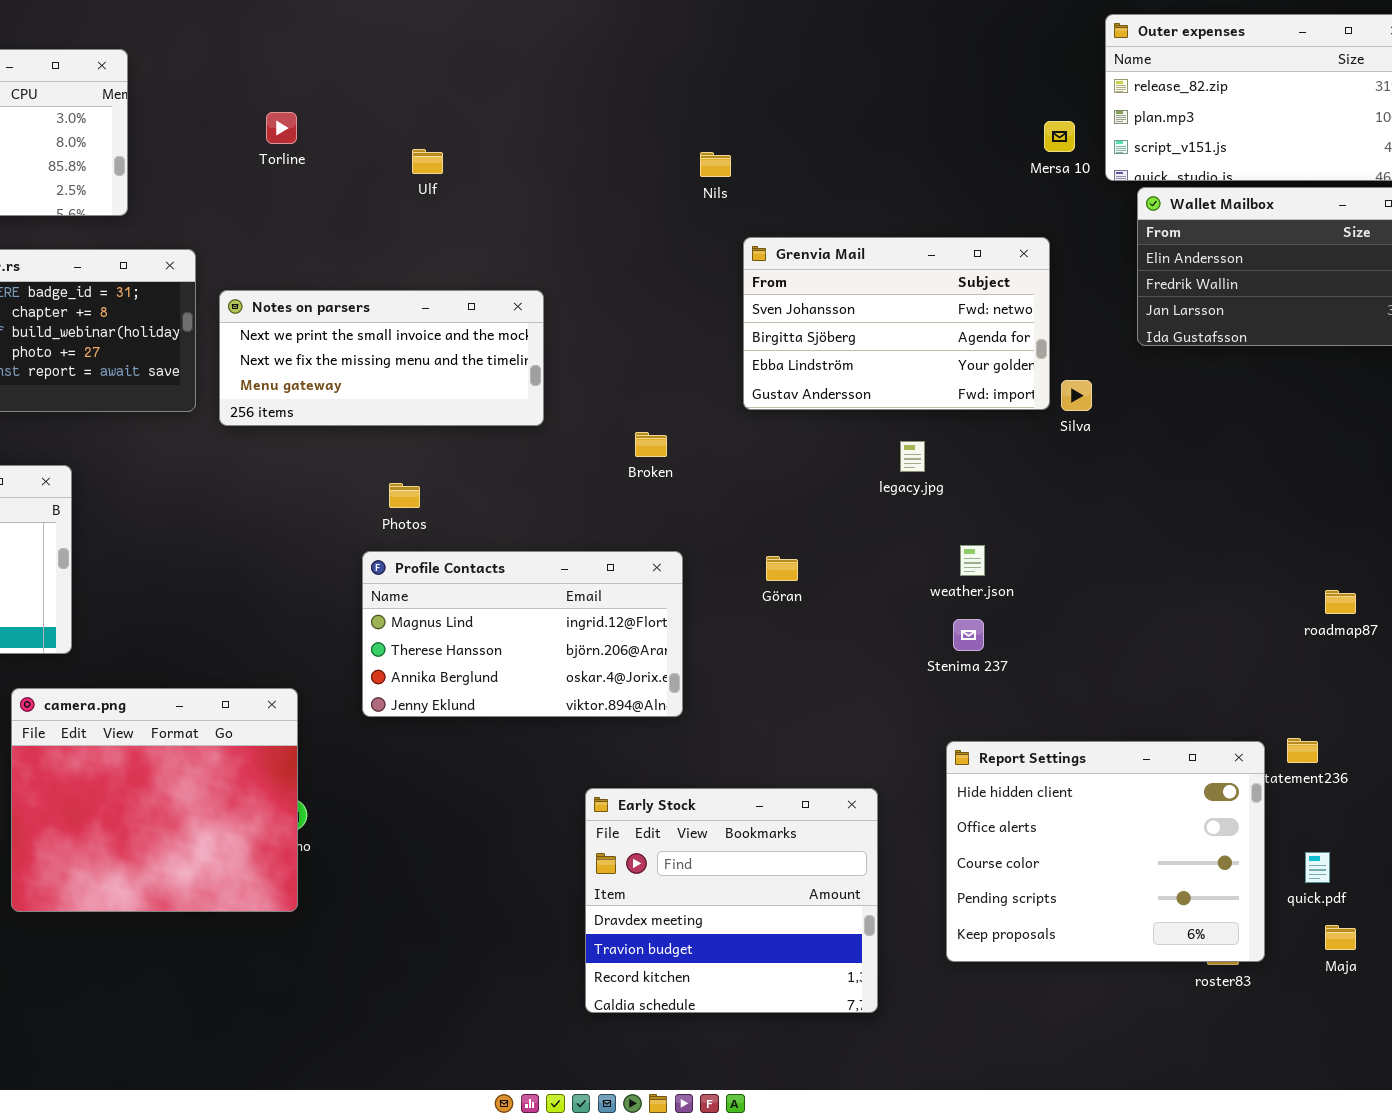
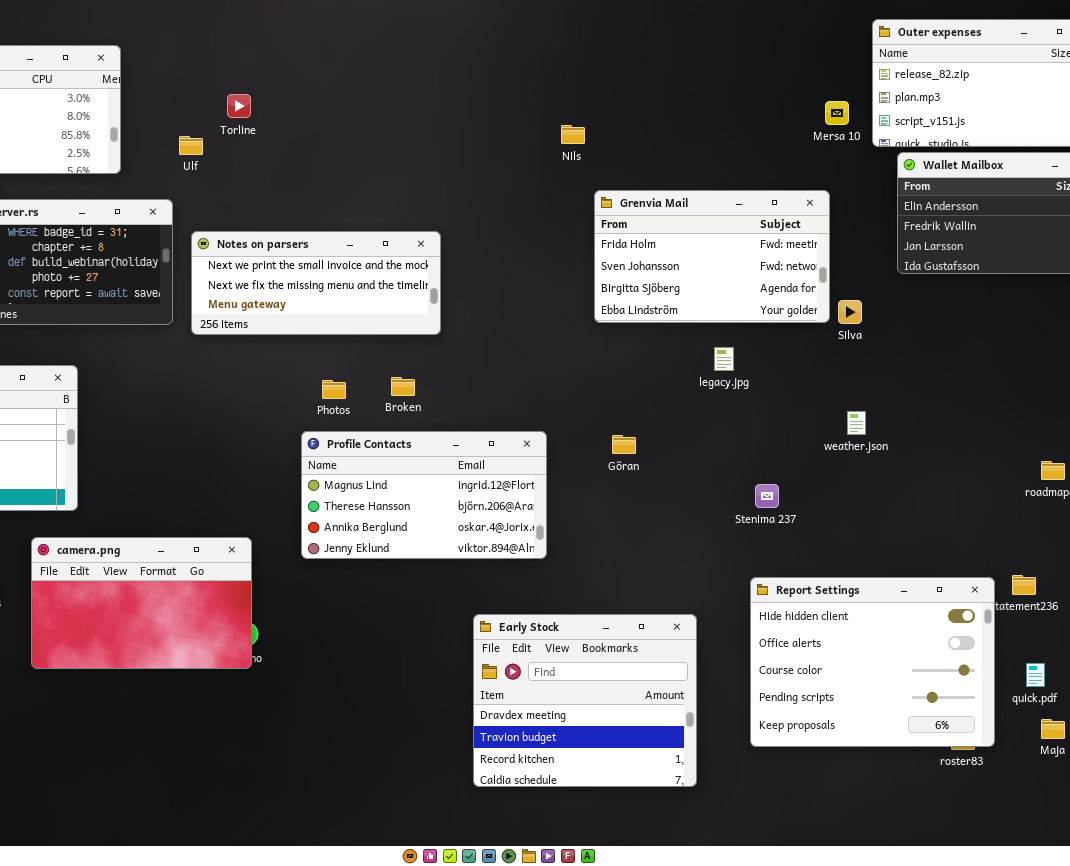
Ulf: [412,149,443,174] -> [179,136,203,155], moved
Grenvia Mail: [743,237,1050,410] -> [594,190,830,323], scrolled up 1 row
Broken: [635,432,667,457] -> [391,377,415,396], moved
weather.json: [960,545,985,576] -> [847,411,866,435], moved
camera.png: [11,688,298,912] -> [31,537,252,669], resized

